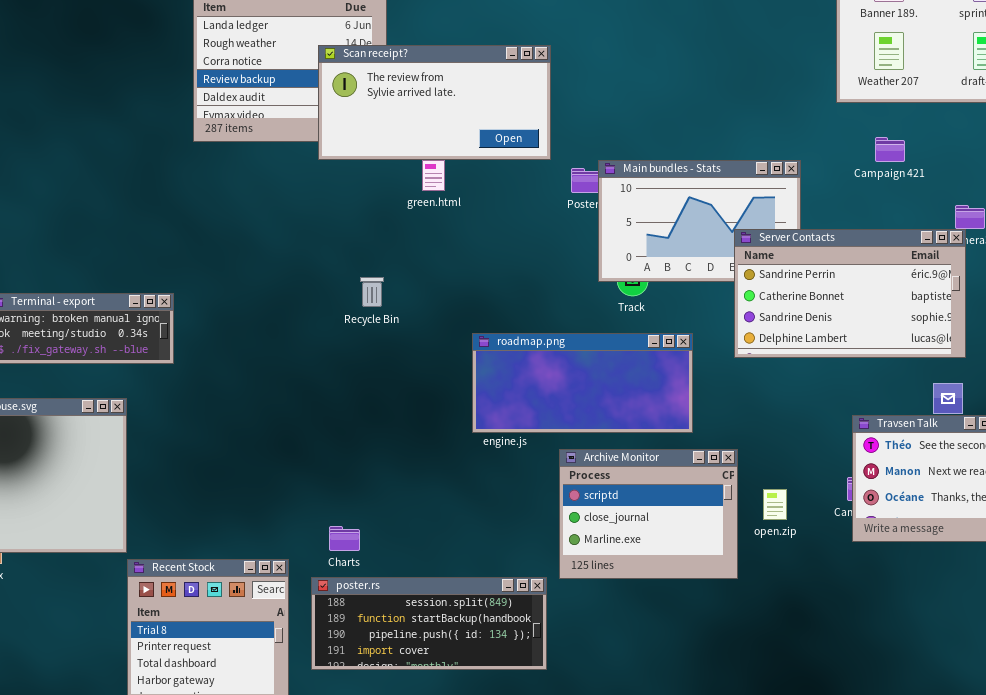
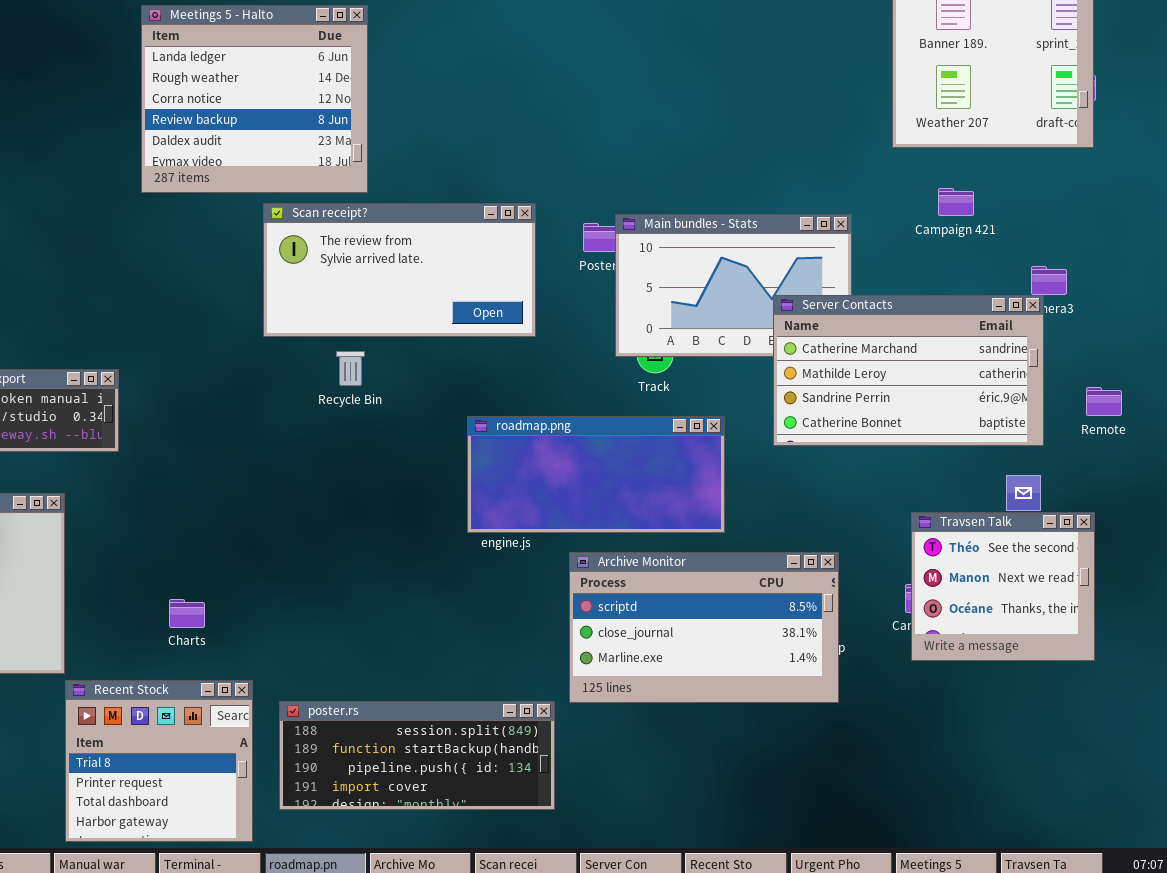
Scan receipt?: [318,45,551,160] -> [263,203,536,337], moved
Server Contacts: [734,229,966,358] -> [773,295,1044,446], scrolled up 2 rows
Archive Monitor: [559,449,738,579] -> [569,552,839,703], resized
Charts: [329,526,360,551] -> [169,599,205,628], moved

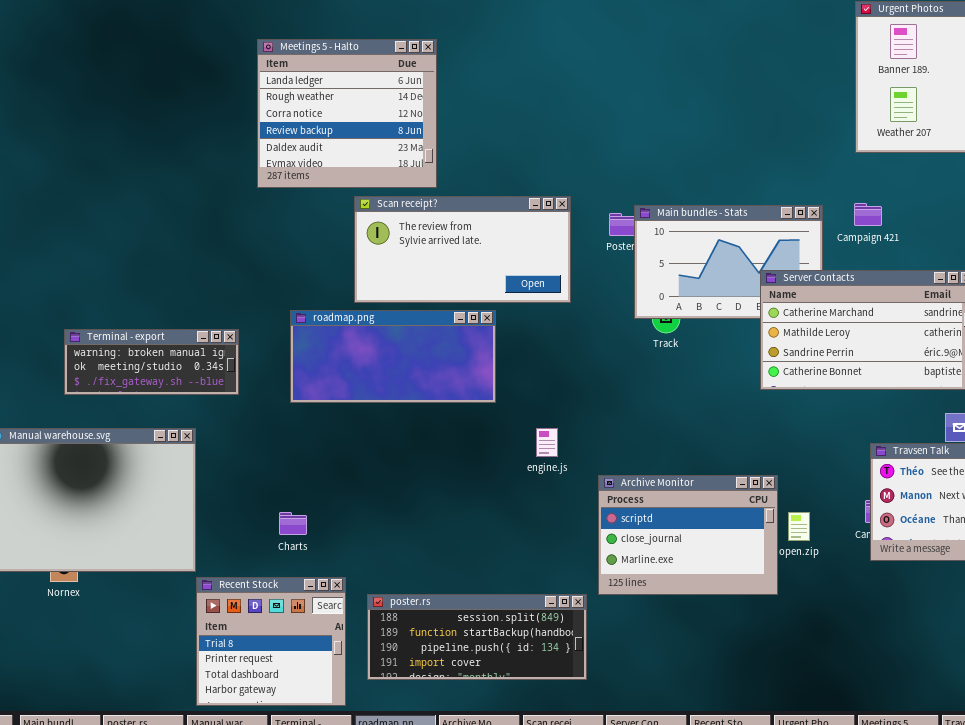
Campaign 421: [938,188,974,216] -> [854,203,882,226], moved
roadmap.png: [467,416,725,533] -> [290,310,496,403], moved
Archive Monitor: [569,552,839,703] -> [598,475,778,595], resized

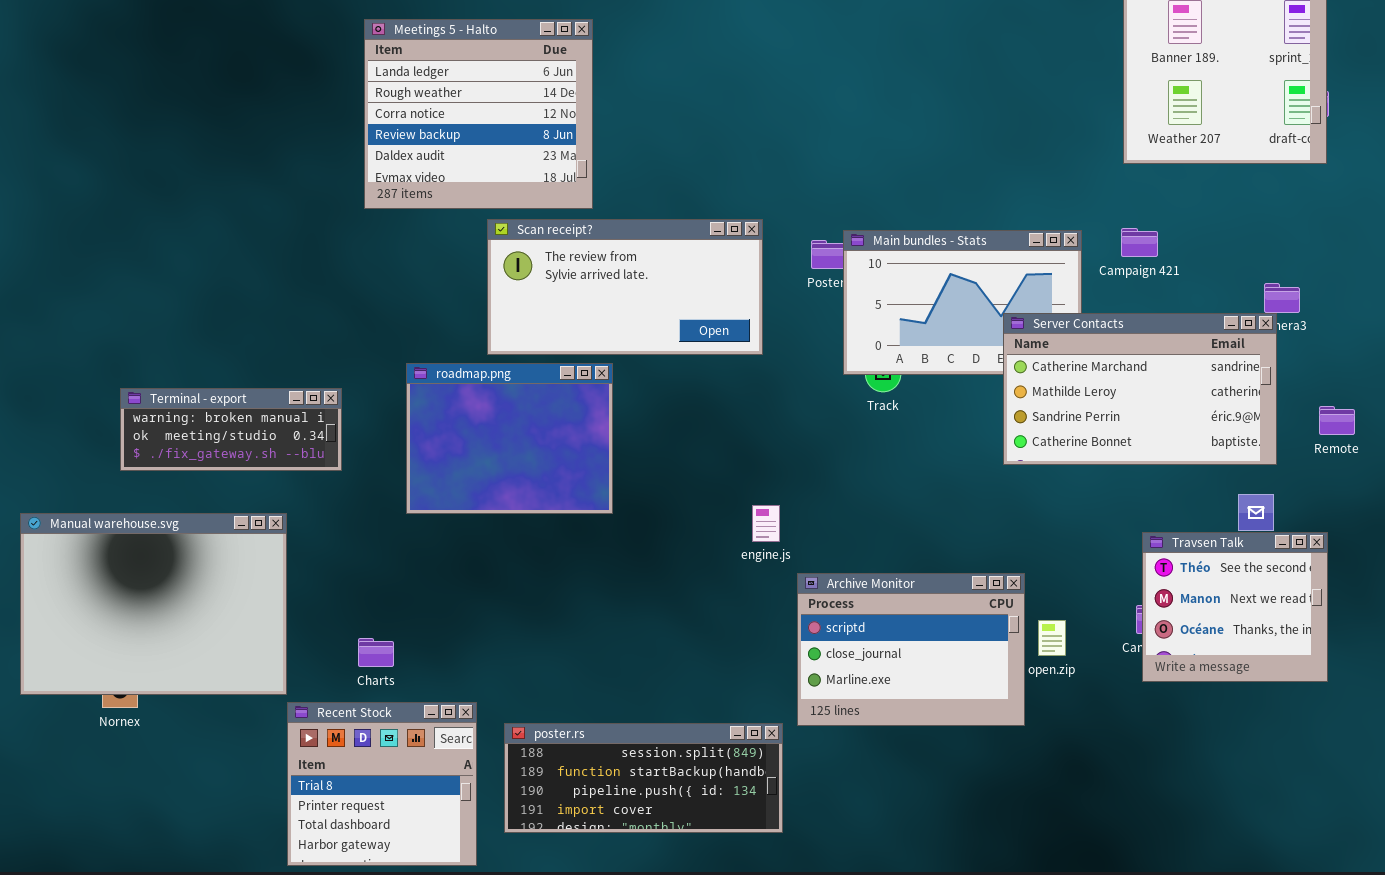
roadmap.png: [290,310,496,403] -> [406,363,613,514], resized
engine.js: [536,428,558,457] -> [752,505,780,542], moved
Charts: [279,512,307,535] -> [358,638,394,667], moved

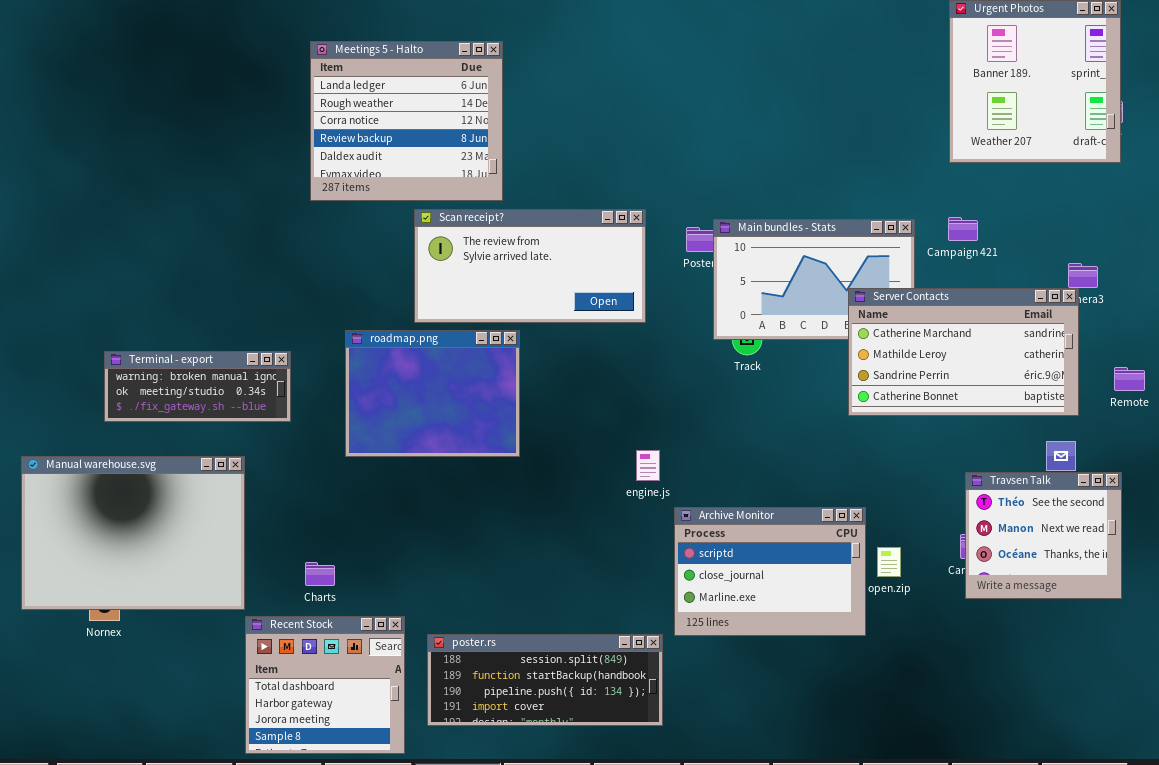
Recent Stock: [287,702,477,866] -> [245,616,405,754], scrolled down 2 rows

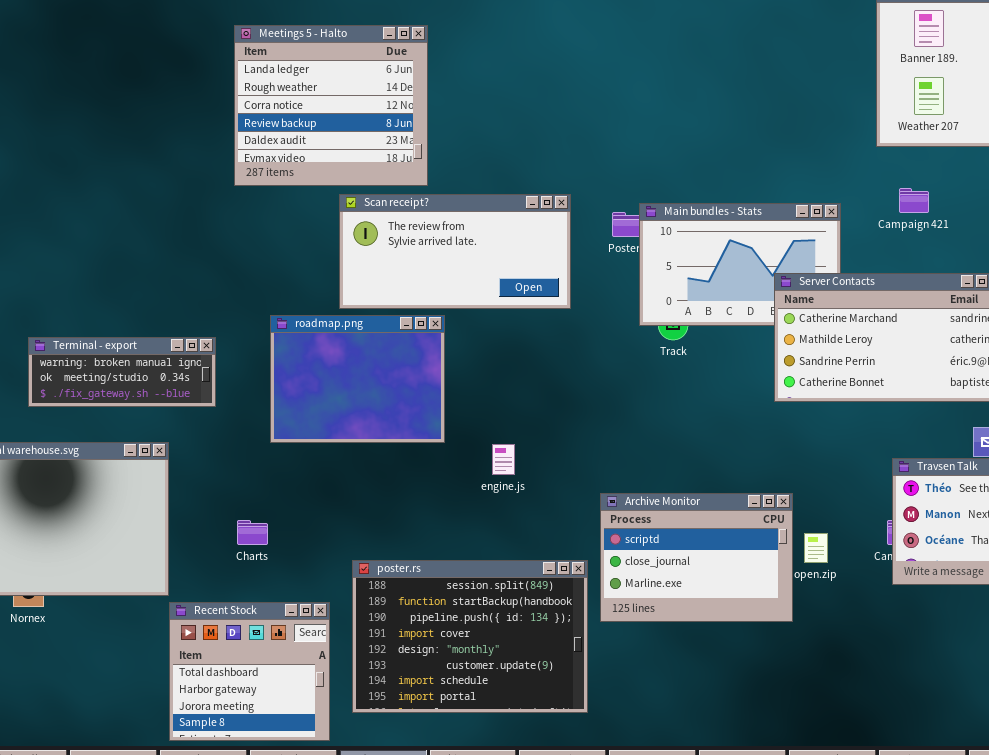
Campaign 421: [948,217,978,241] -> [899,188,929,213], moved
engine.js: [636,450,660,481] -> [492,444,515,475], moved
Charts: [305,562,335,586] -> [237,520,268,545], moved
poster.rs: [427,634,663,726] -> [352,560,588,713], resized

